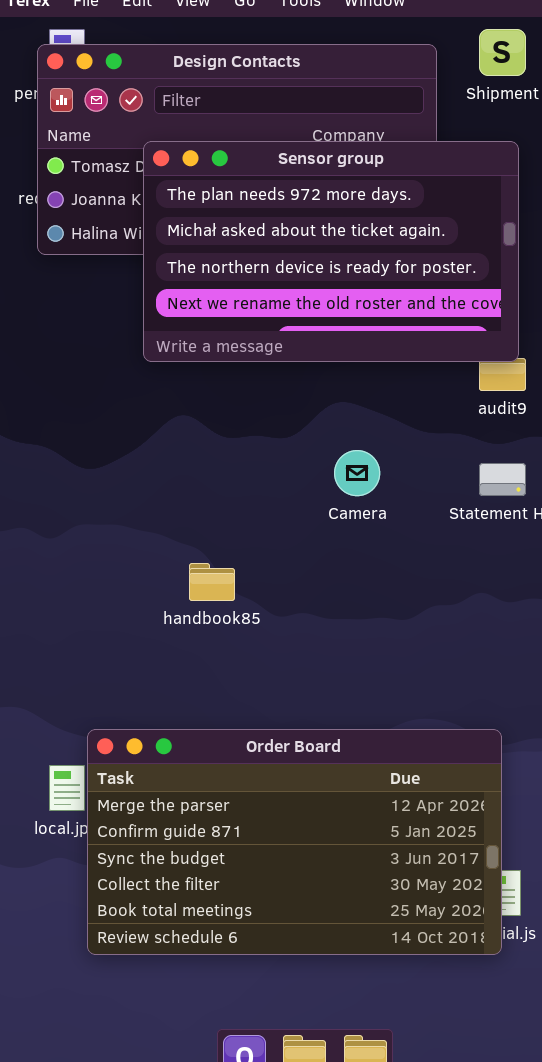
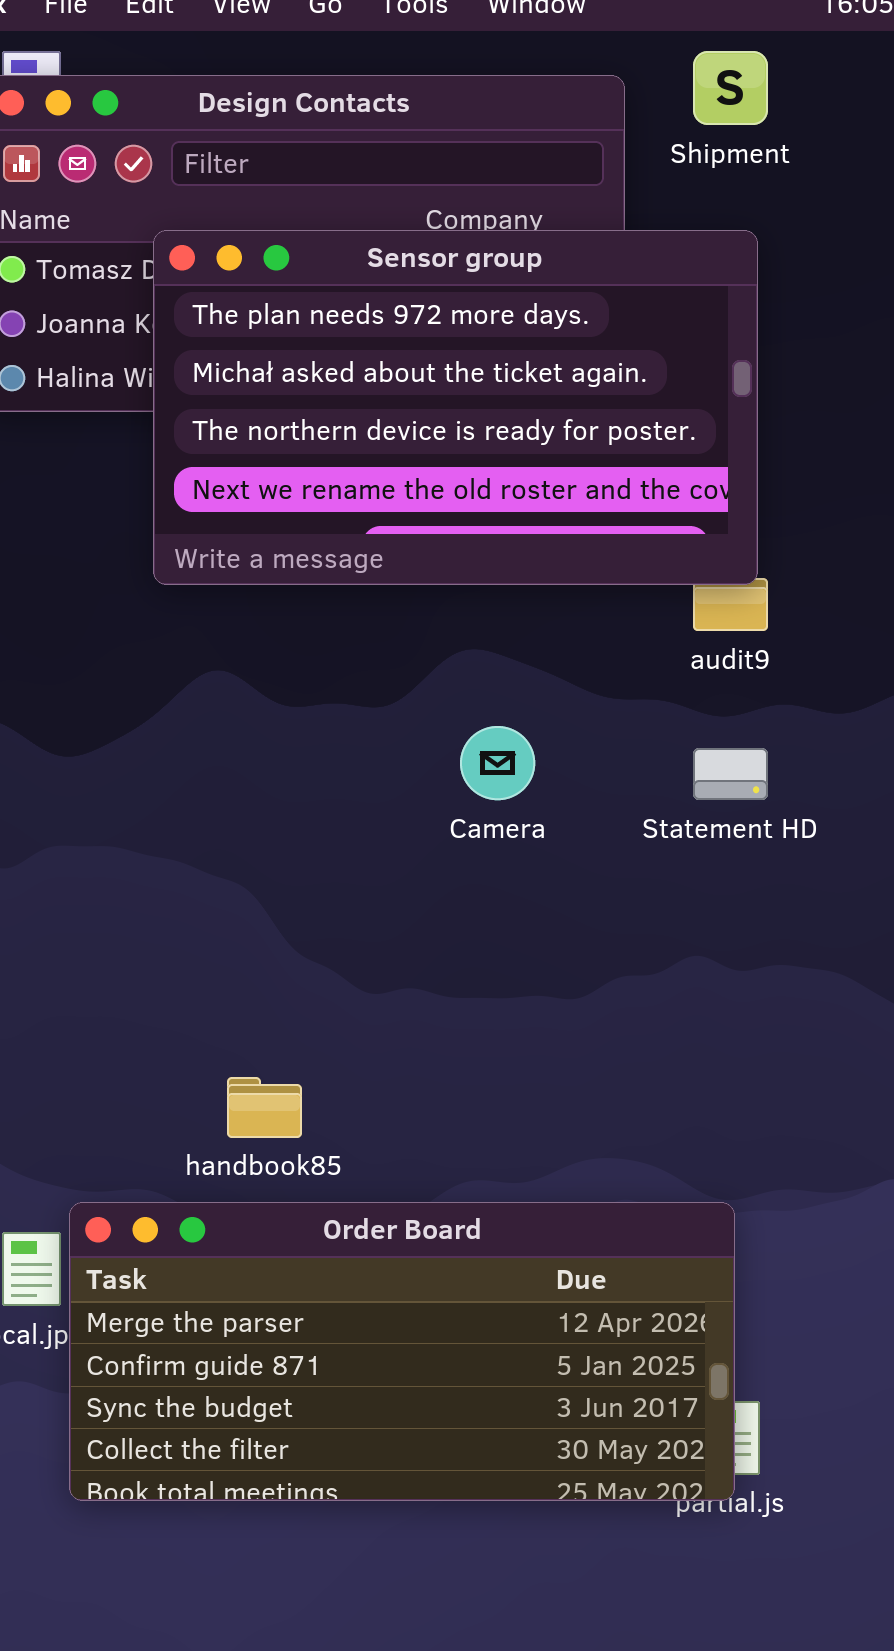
handbook85: [189,563,235,601] -> [227,1077,302,1138], moved
Order Board: [87,729,502,955] -> [69,1202,735,1501], moved, resized

